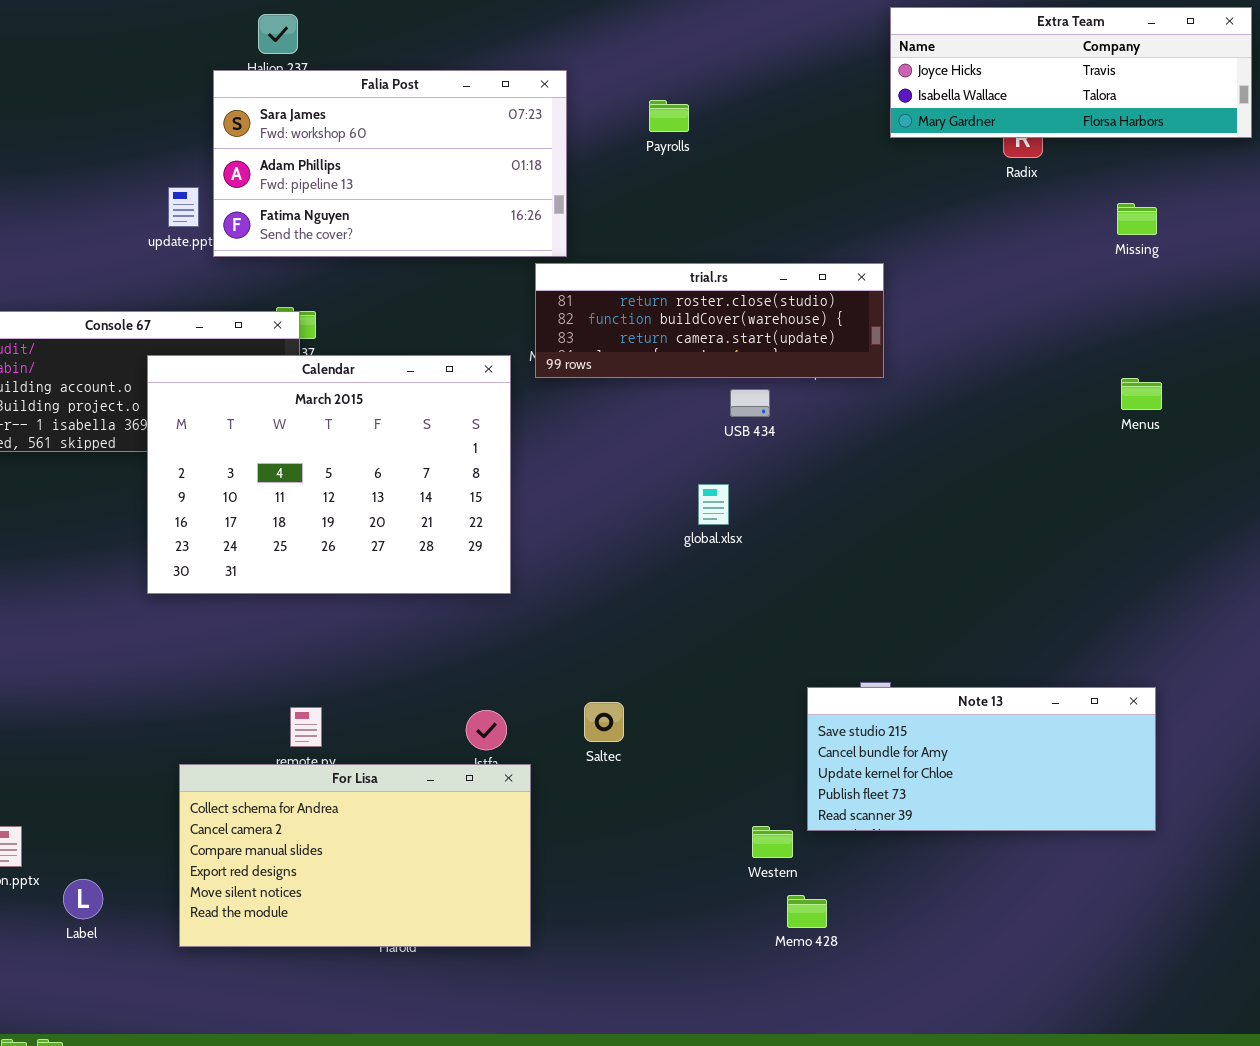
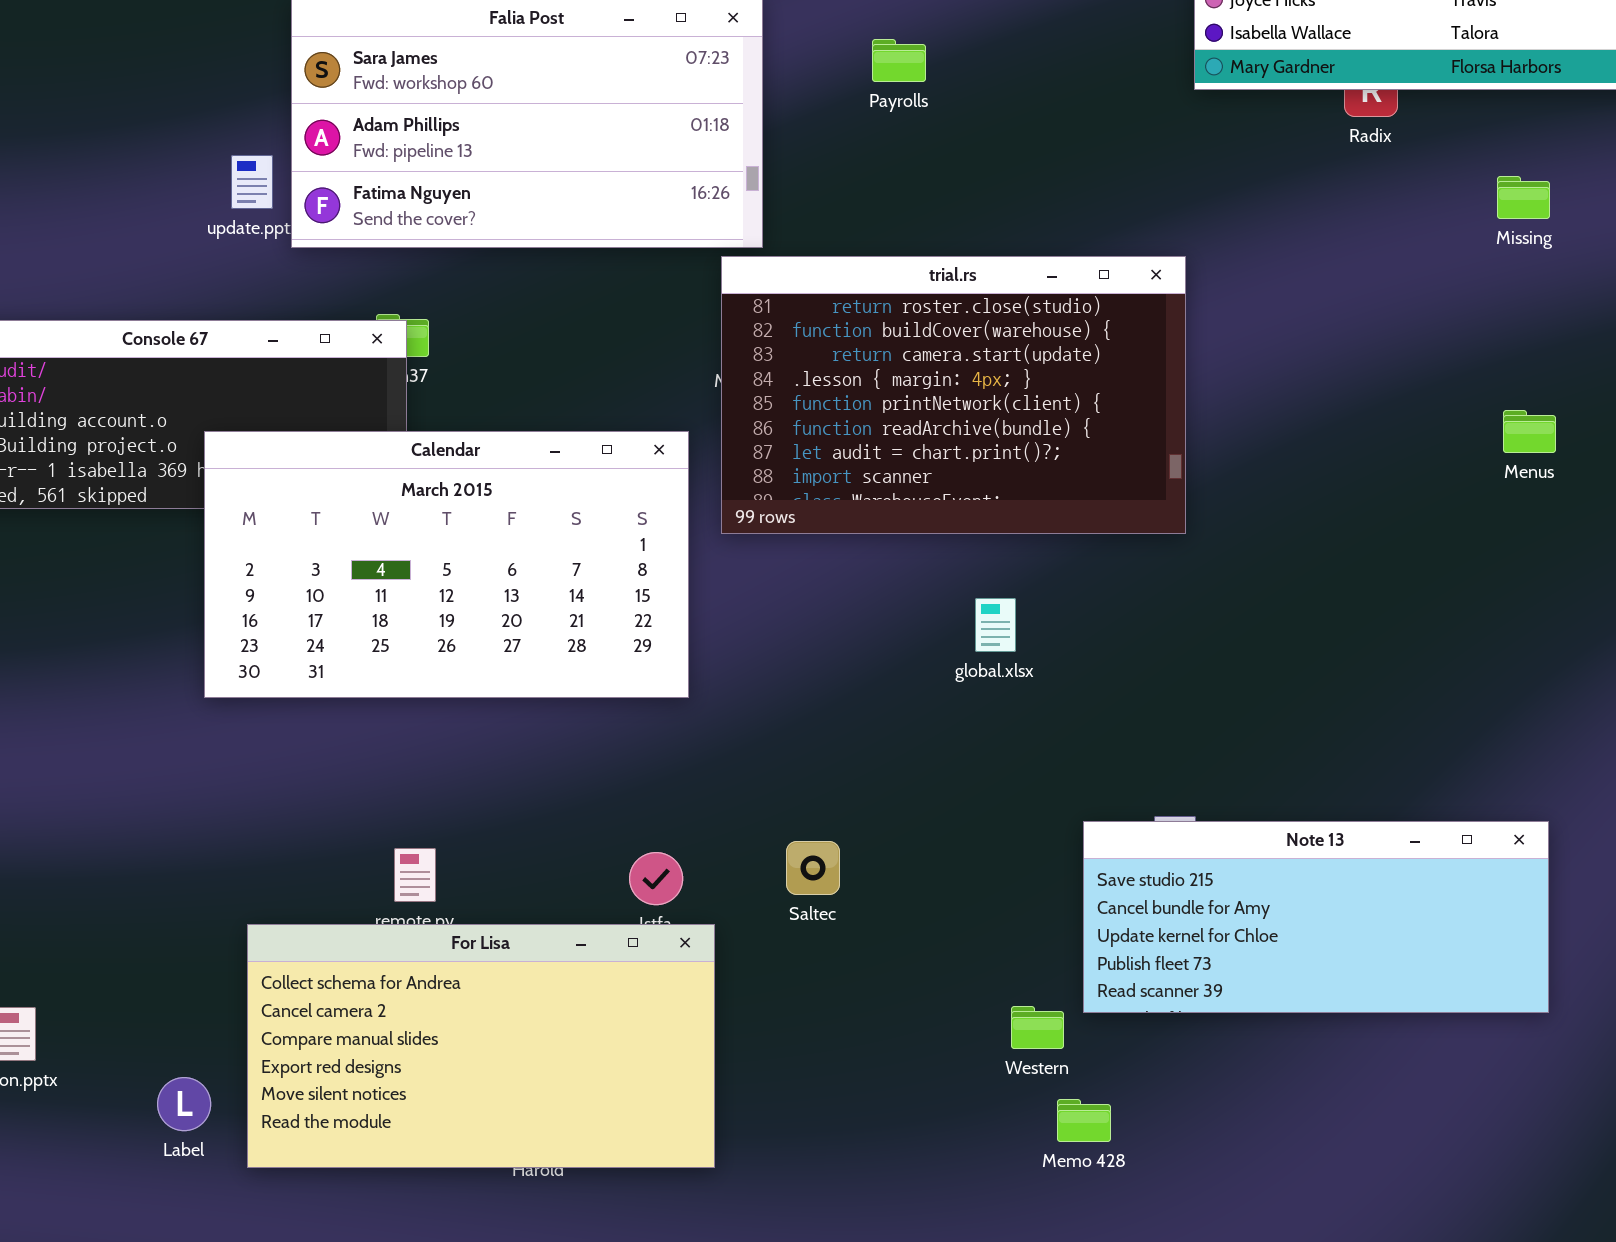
trial.rs: [535,263,884,378] -> [721,256,1186,534], resized
Calendar: [147,355,511,594] -> [204,431,689,698], resized
global.xlsx: [698,484,729,525] -> [975,598,1016,652], moved
Label: [63,879,103,919] -> [157,1077,211,1131], moved

